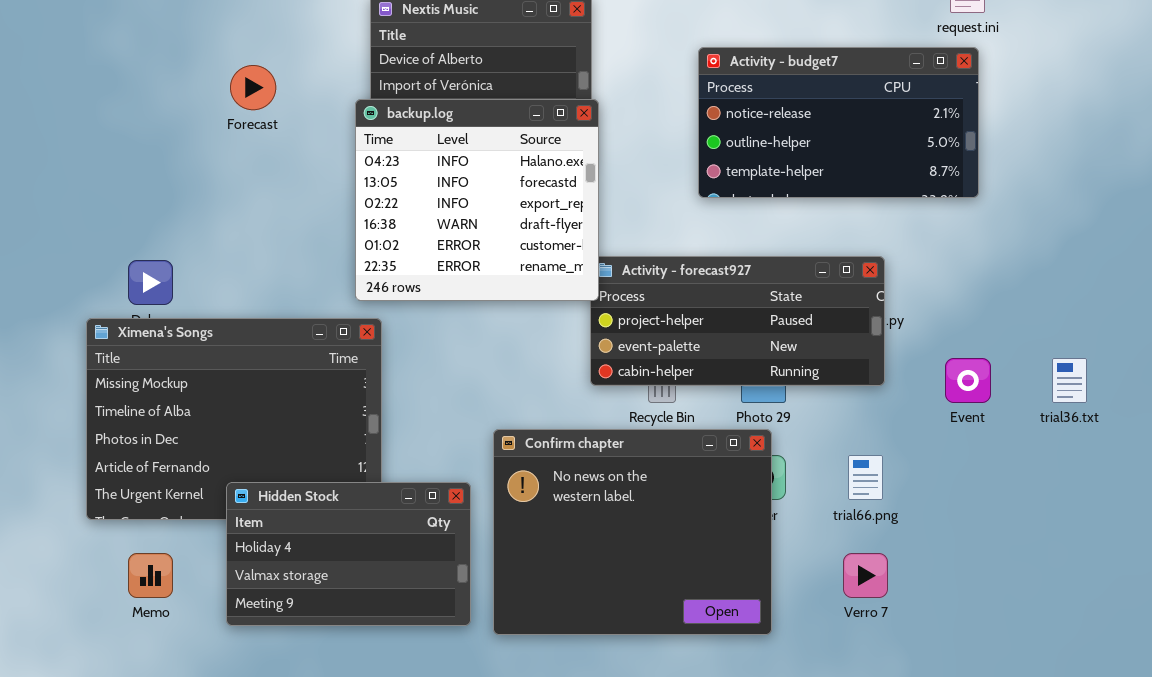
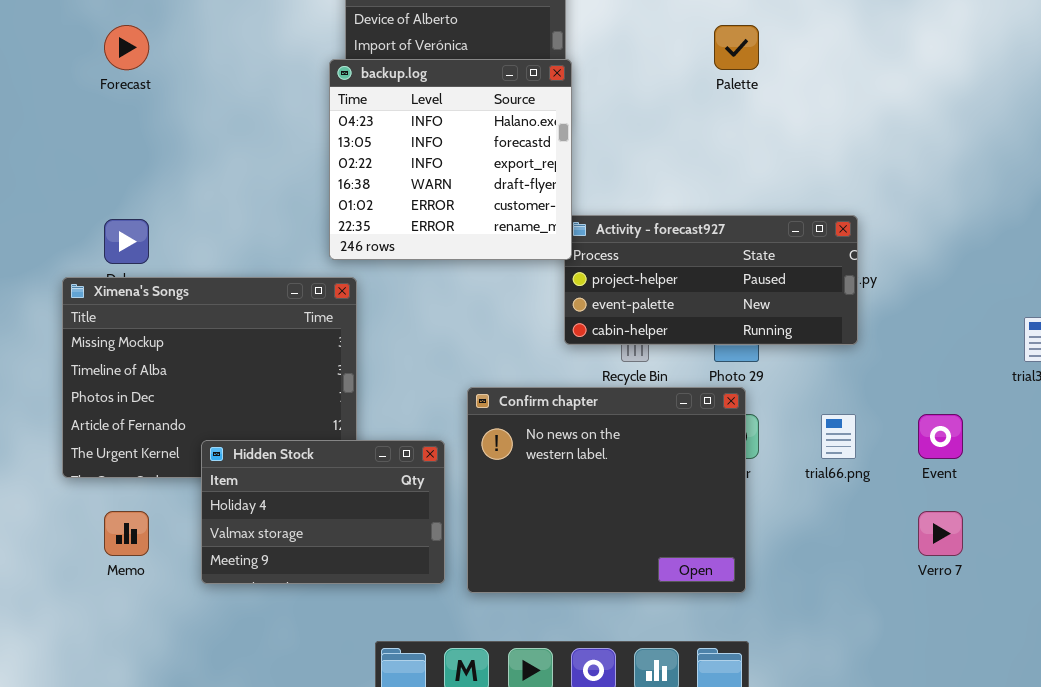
Activity - budget7: [698,47,979,198] -> none, closed
Forecast: [230,65,276,110] -> [104,25,149,70], moved
Event: [945,358,991,403] -> [918,414,963,459], moved
Verro 7: [843,553,888,598] -> [918,511,963,556], moved

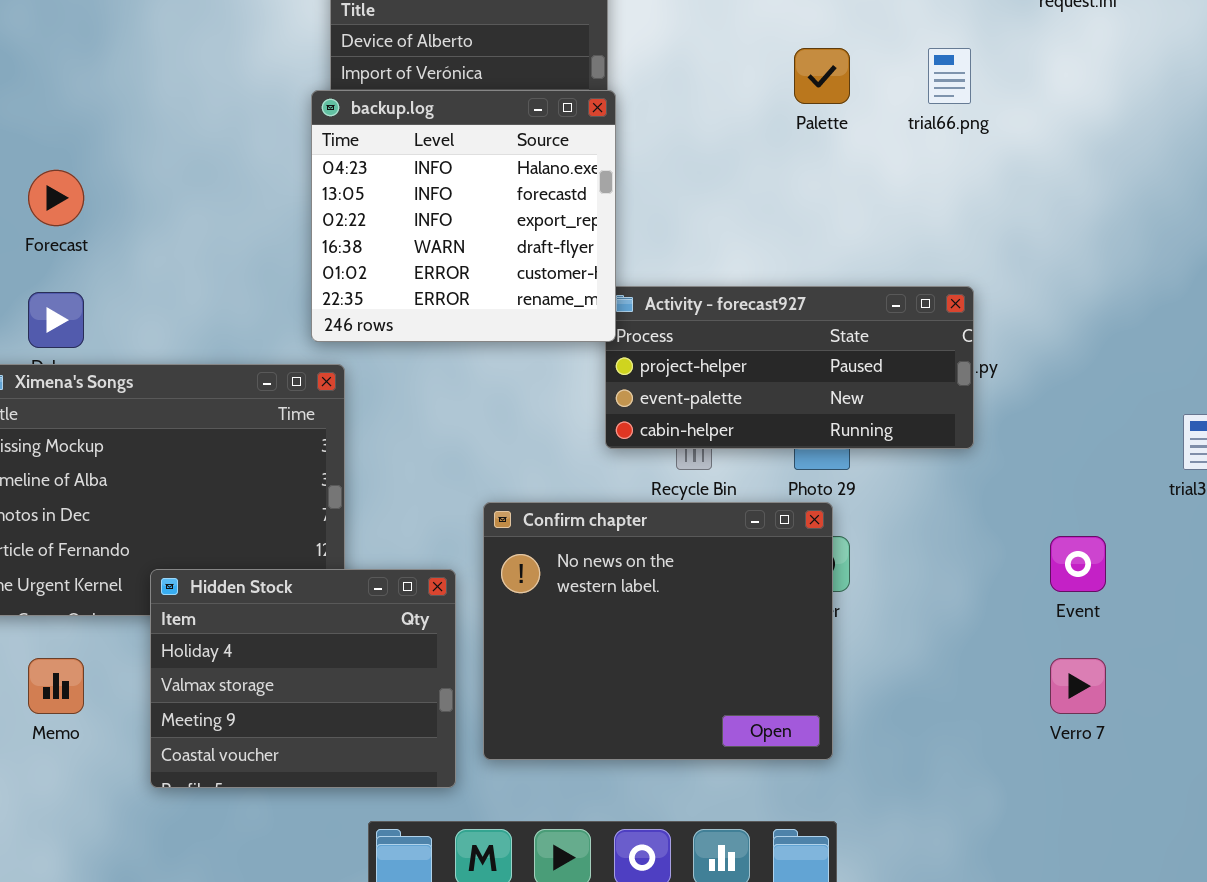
Forecast: [104,25,149,70] -> [28,170,84,226], moved
trial66.png: [821,414,856,459] -> [928,48,971,104], moved
Hidden Stock: [201,440,445,584] -> [150,569,456,788], resized

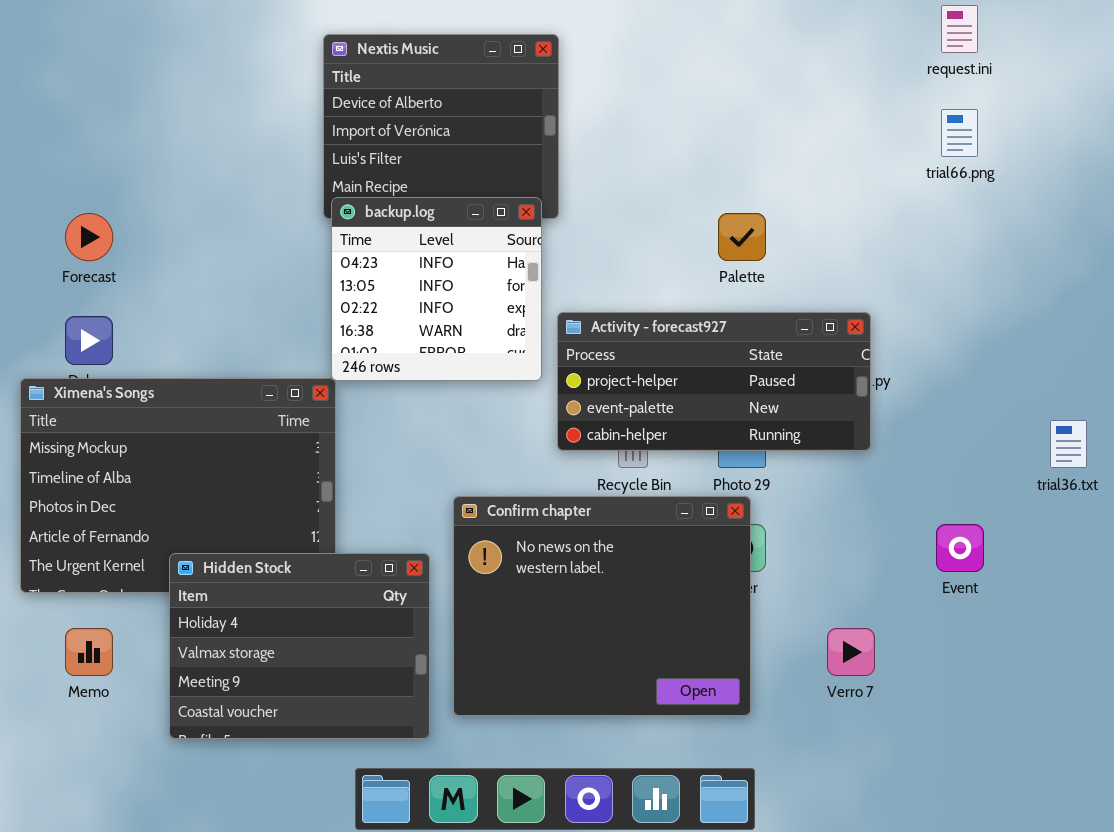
Palette: [794,48,850,104] -> [718,213,766,261], moved
trial66.png: [928,48,971,104] -> [941,109,978,157], moved
backup.log: [311,90,616,342] -> [331,197,542,381], moved, resized
Verro 7: [1050,658,1106,714] -> [827,628,875,676], moved

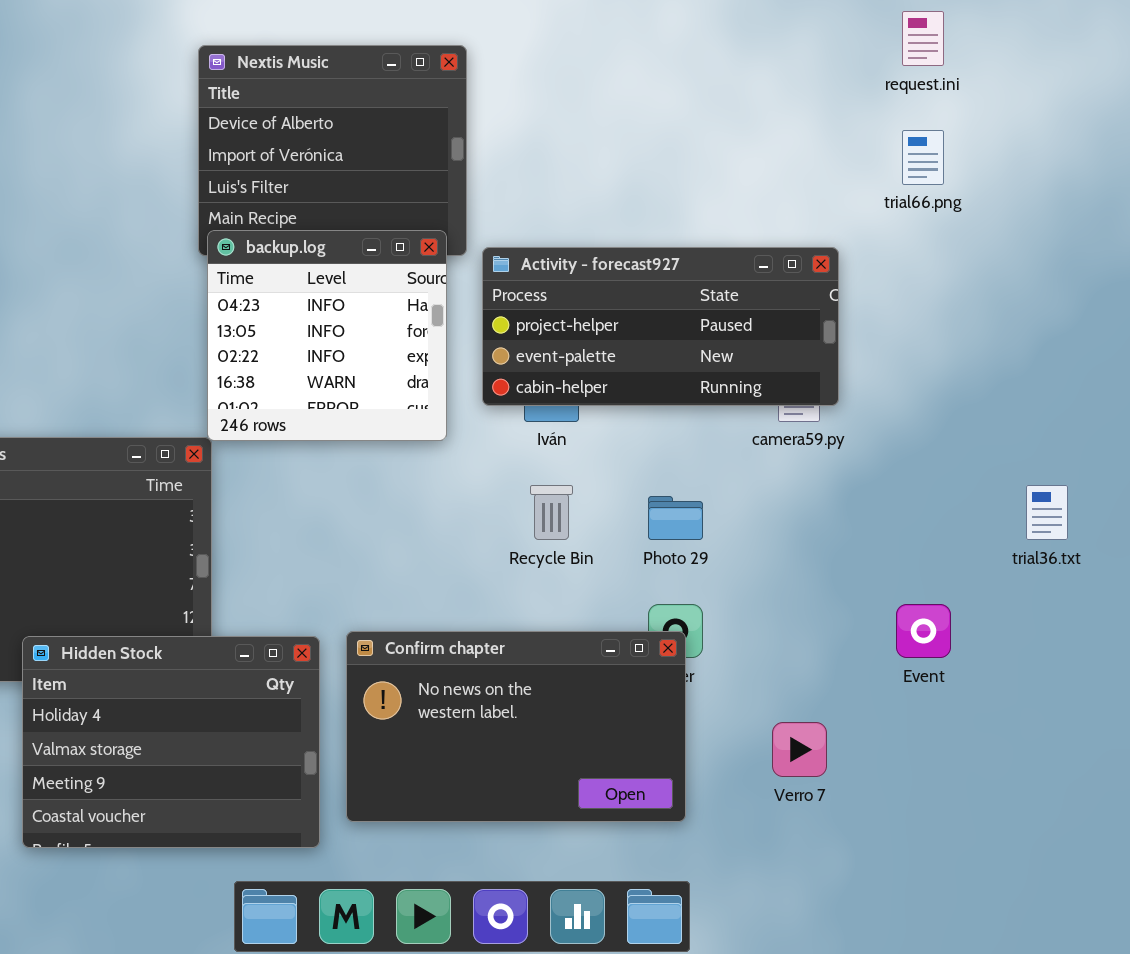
Activity - forecast927: [557,312,871,451] -> [482,247,839,406], moved
Confirm chapter: [453,496,751,716] -> [346,631,686,822], resized

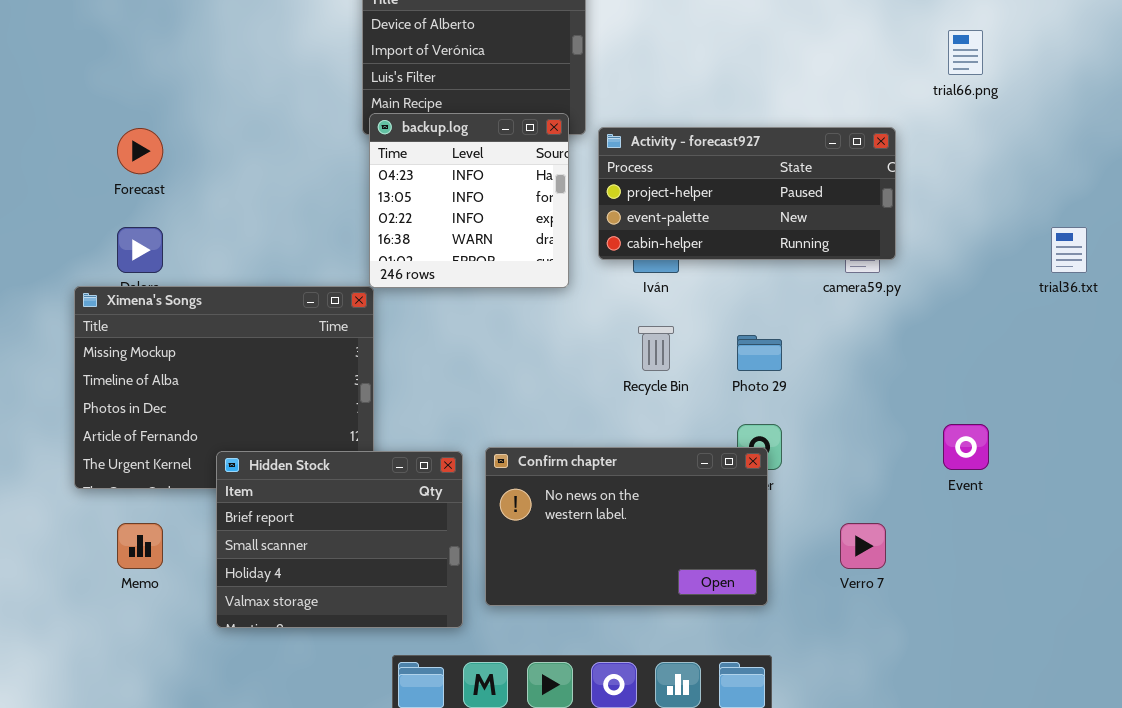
trial36.txt: [1026,485,1068,540] -> [1051,227,1087,273], moved
Hidden Stock: [22,636,320,848] -> [216,451,463,628], scrolled up 2 rows

